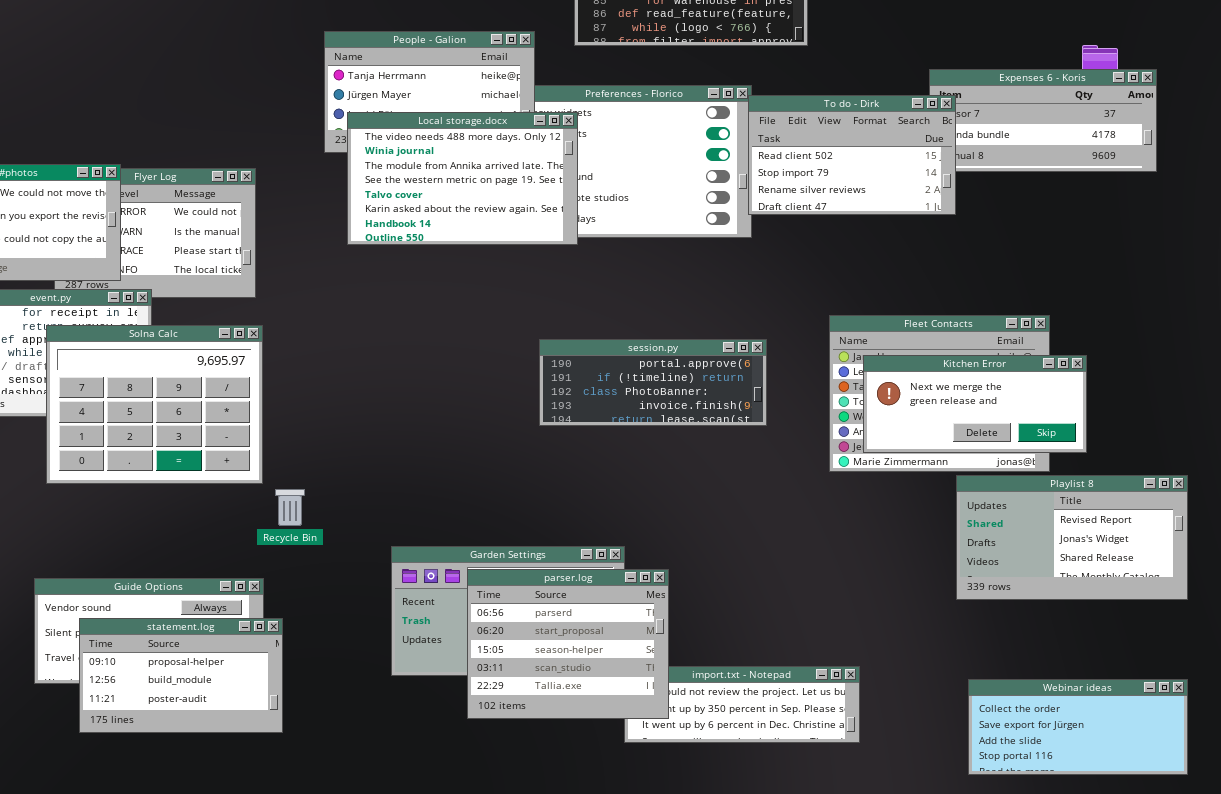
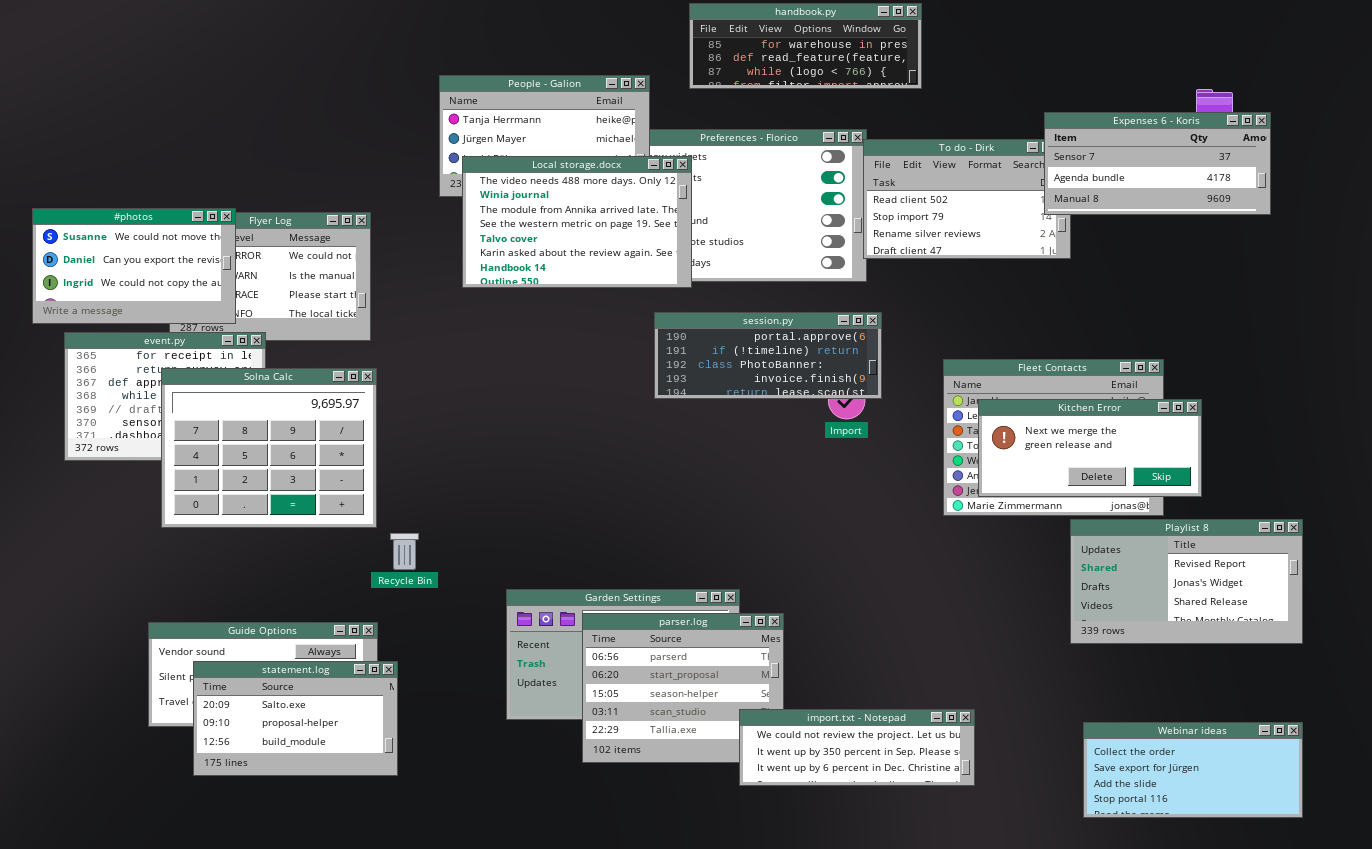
Expenses 6 - Koris: [929,69,1157,172] -> [1044,112,1271,215], raised
session.py: [539,339,767,426] -> [654,312,882,399], moved
statement.log: [79,618,283,733] -> [193,661,398,776], scrolled up 1 row
import.txt - Notepad: [624,666,860,743] -> [739,709,975,786], raised

